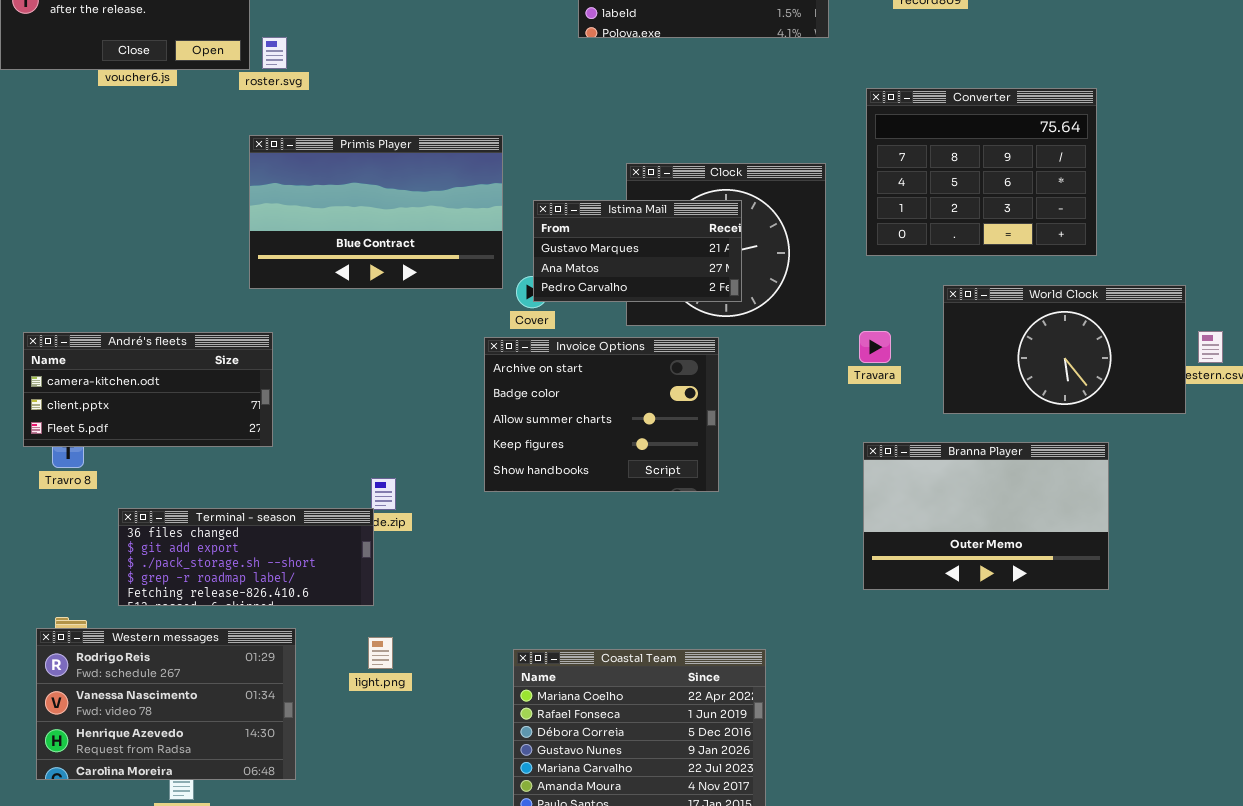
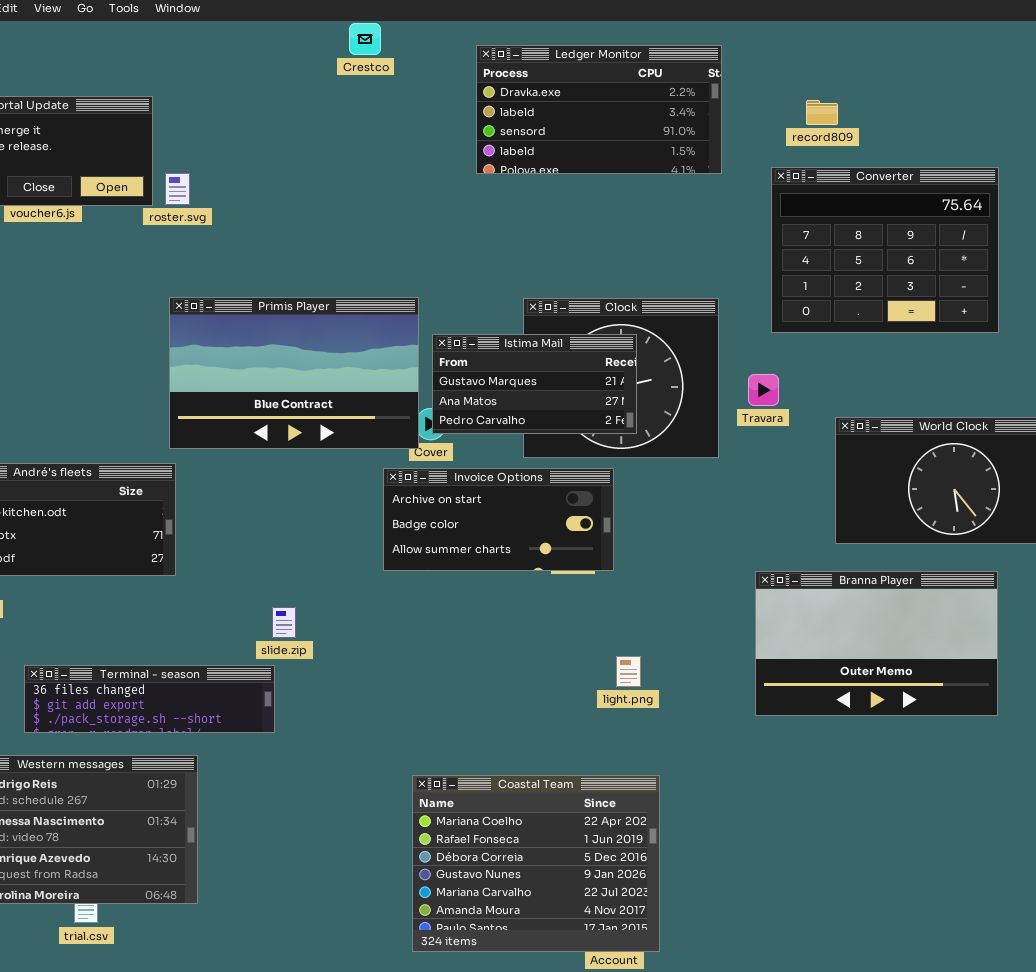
Converter: [866,88,1097,256] -> [771,167,999,333], moved
Primis Player: [249,135,503,289] -> [169,297,419,449], moved
Travara: [859,331,891,363] -> [748,374,779,406], moved
Invoice Options: [484,337,719,492] -> [383,468,614,571], resized
Terminal - season: [118,508,374,606] -> [24,665,275,733], resized
light.png: [368,637,393,669] -> [616,656,641,687], moved

